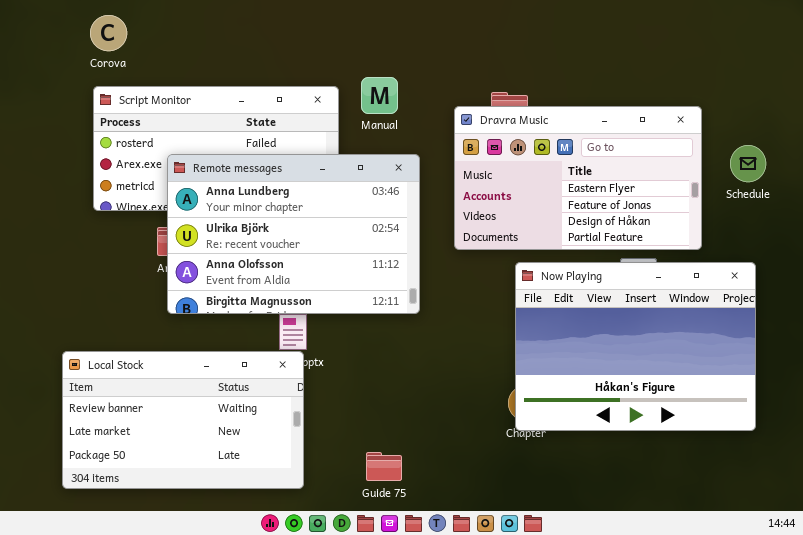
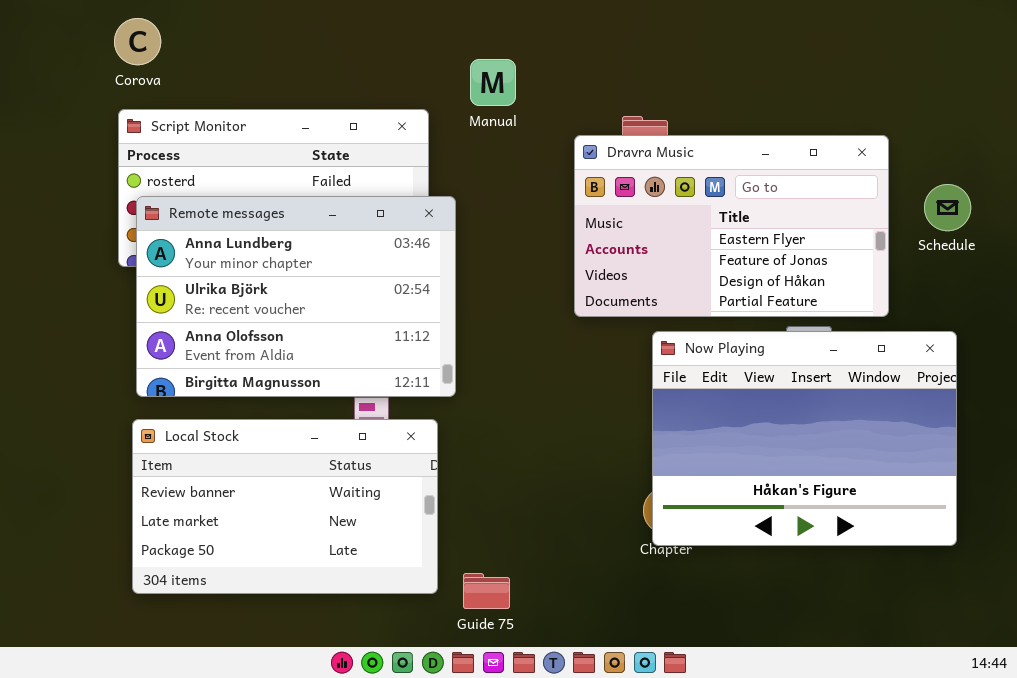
Manual: [361,77,398,114] -> [470,59,516,106], moved
Remote messages: [167,154,420,314] -> [136,196,456,397], moved
Local Stock: [62,351,304,489] -> [132,419,438,594], moved

